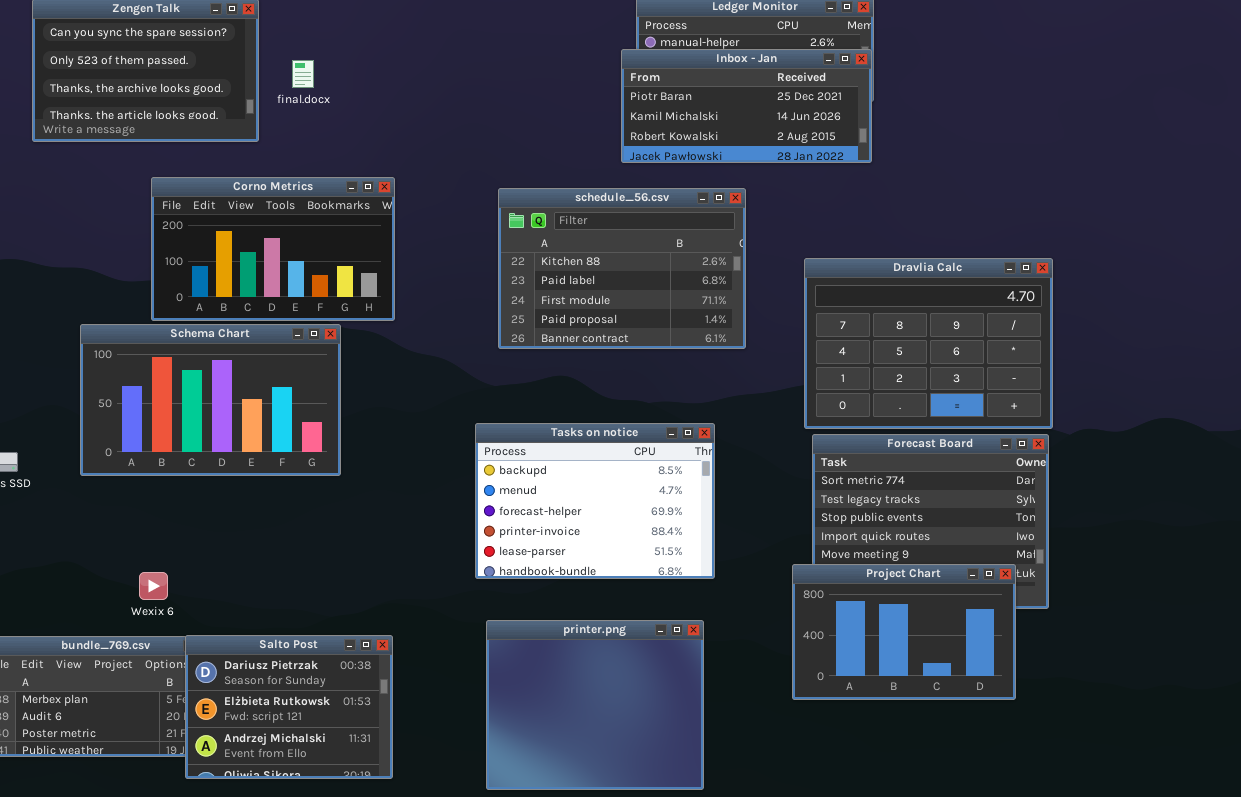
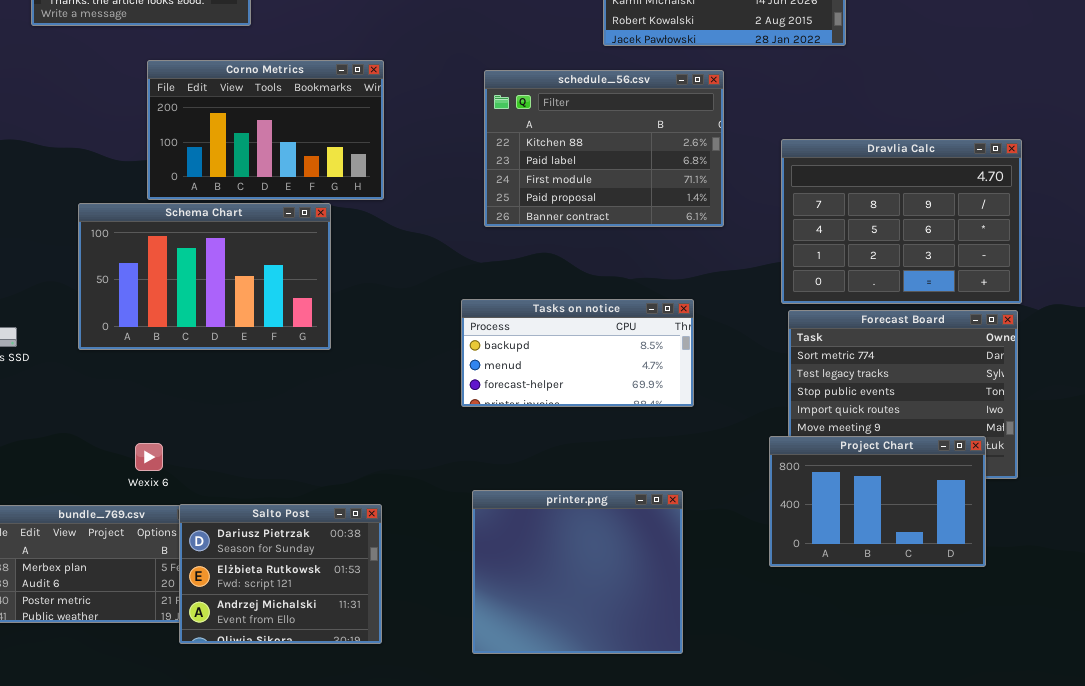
Tasks on notice: [475,423,715,579] -> [461,299,694,407], resized

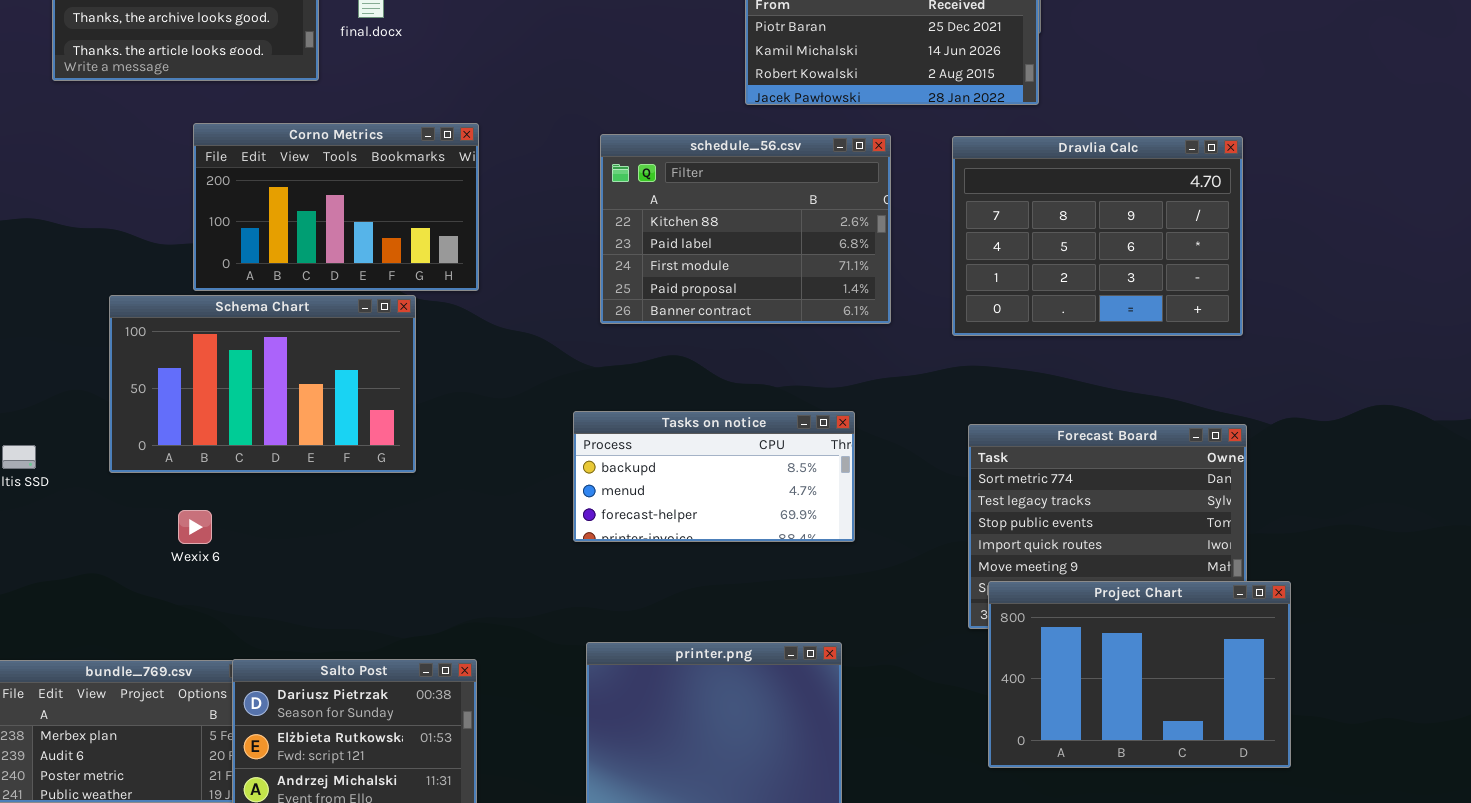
Dravlia Calc: [781,139,1022,304] -> [952,136,1243,336], moved
Project Chart: [769,436,986,567] -> [988,581,1291,768], moved, resized
Wexix 6: [135,443,163,471] -> [178,510,212,544], moved

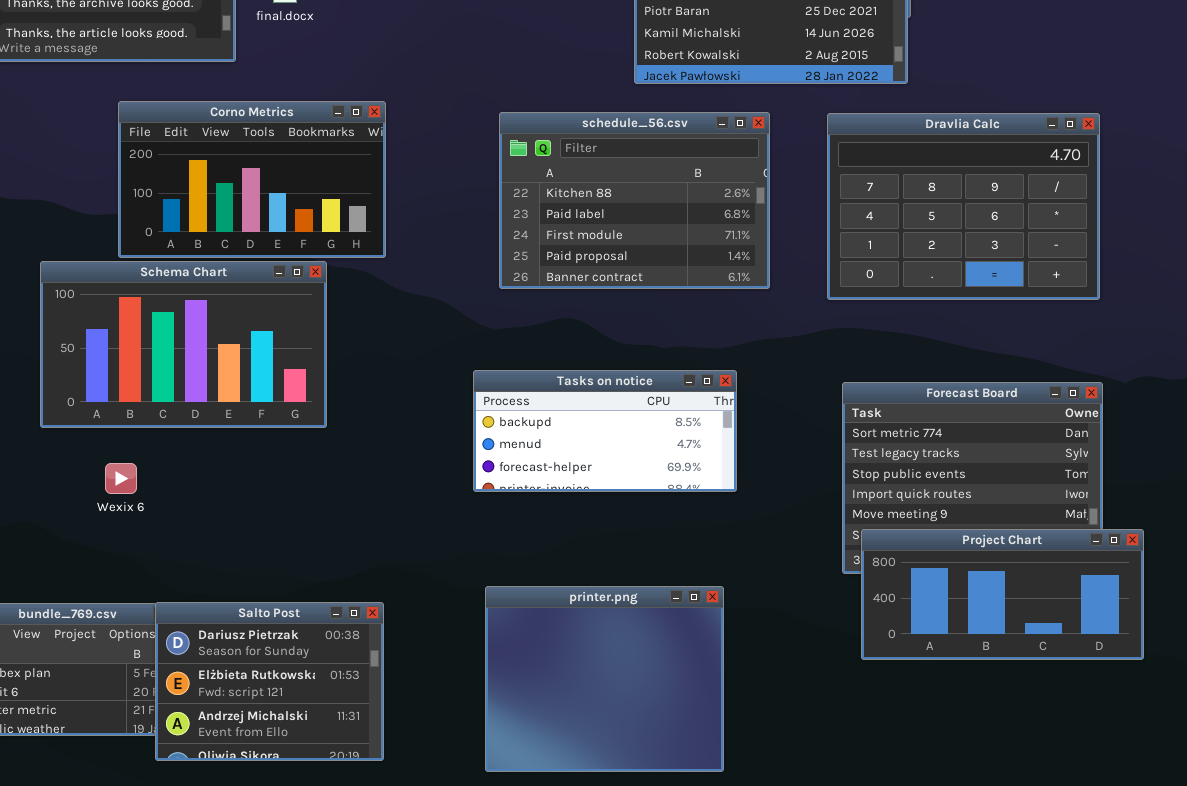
Project Chart: [988,581,1291,768] -> [861,529,1144,660], resized

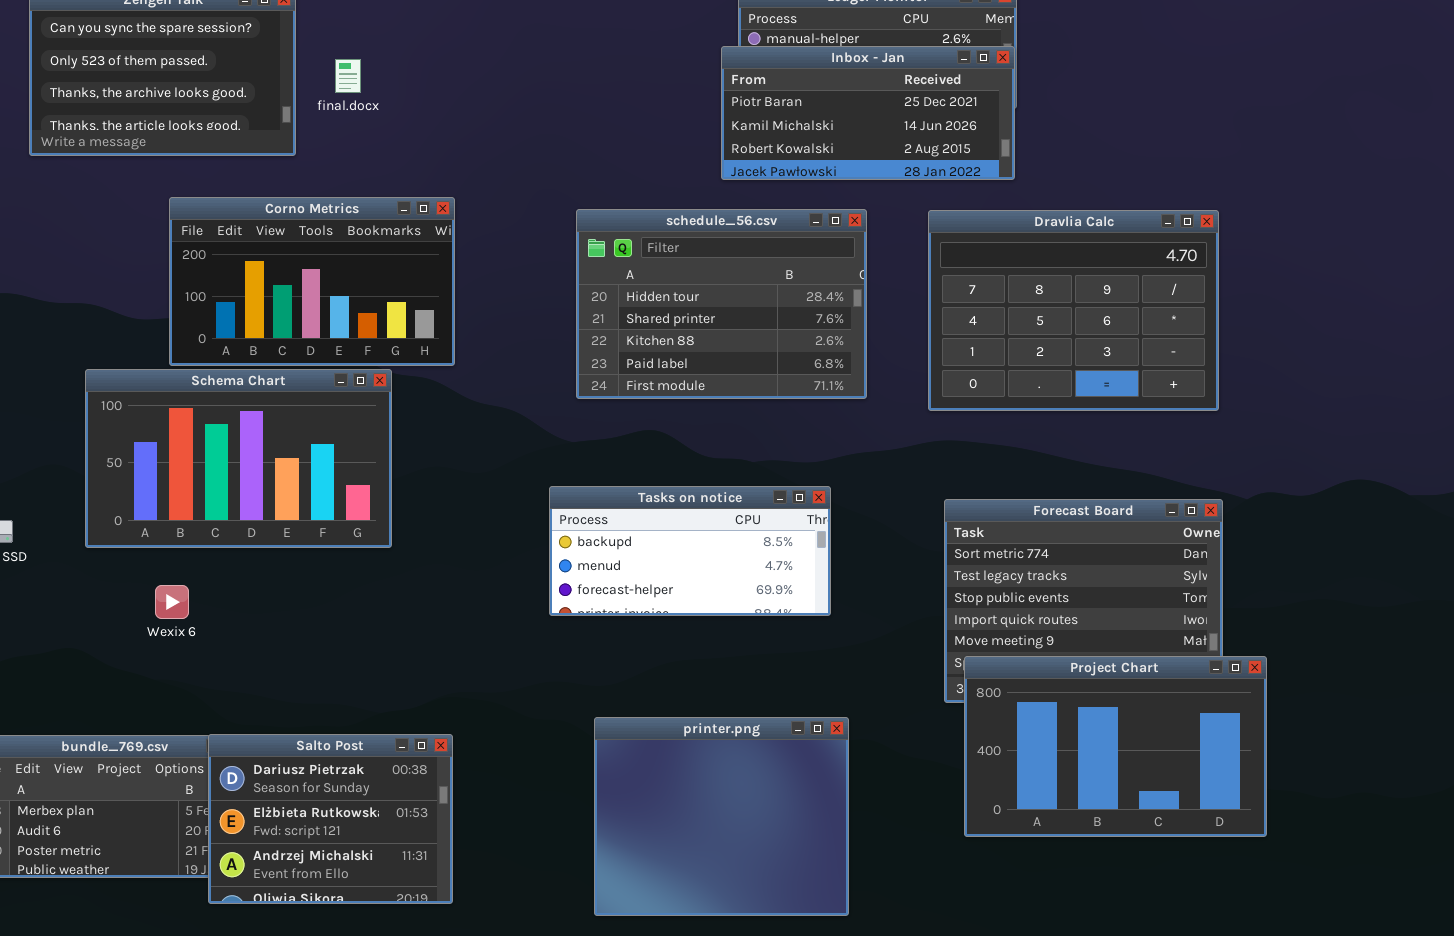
schedule_56.csv: [499,112,770,289] -> [576,209,867,399], scrolled up 2 rows
Project Chart: [861,529,1144,660] -> [964,656,1267,837], resized
printer.png: [485,586,724,772] -> [594,717,849,916], moved

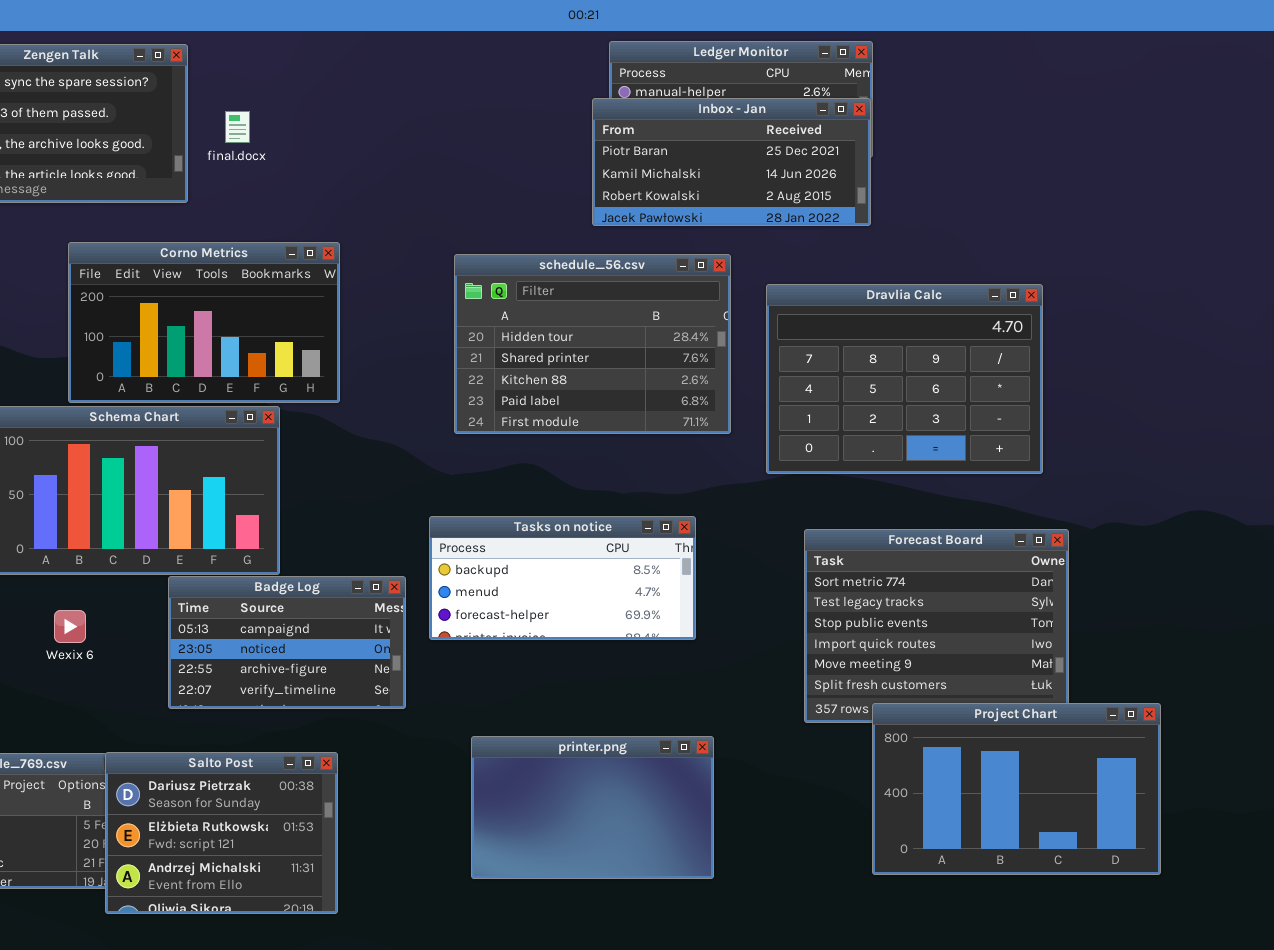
Dravlia Calc: [928,210,1219,411] -> [766,284,1043,474], moved
Badge Log: none -> [168,576,406,709], opened
Project Chart: [964,656,1267,837] -> [872,703,1161,875], moved
printer.png: [594,717,849,916] -> [471,736,714,879], resized

